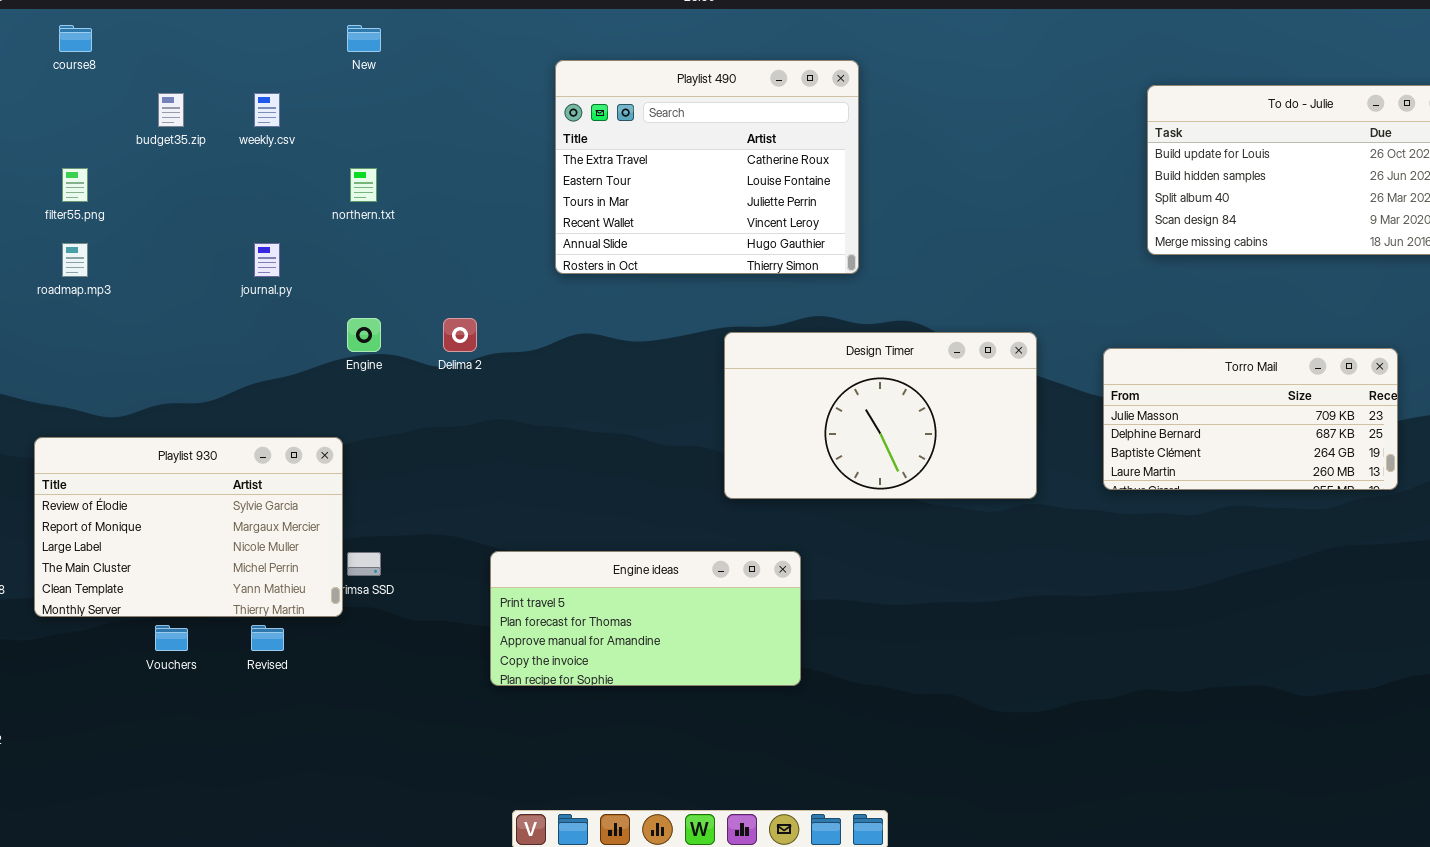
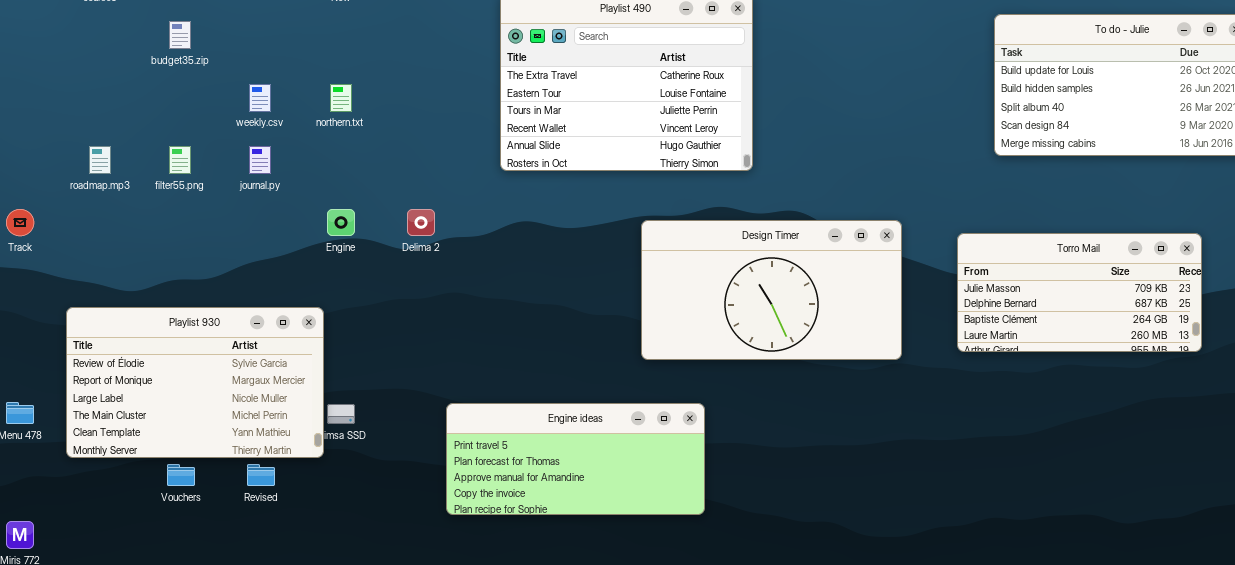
weekly.csv: [254,93,280,127] -> [249,84,271,112], moved
filter55.png: [62,168,88,202] -> [169,146,191,174], moved

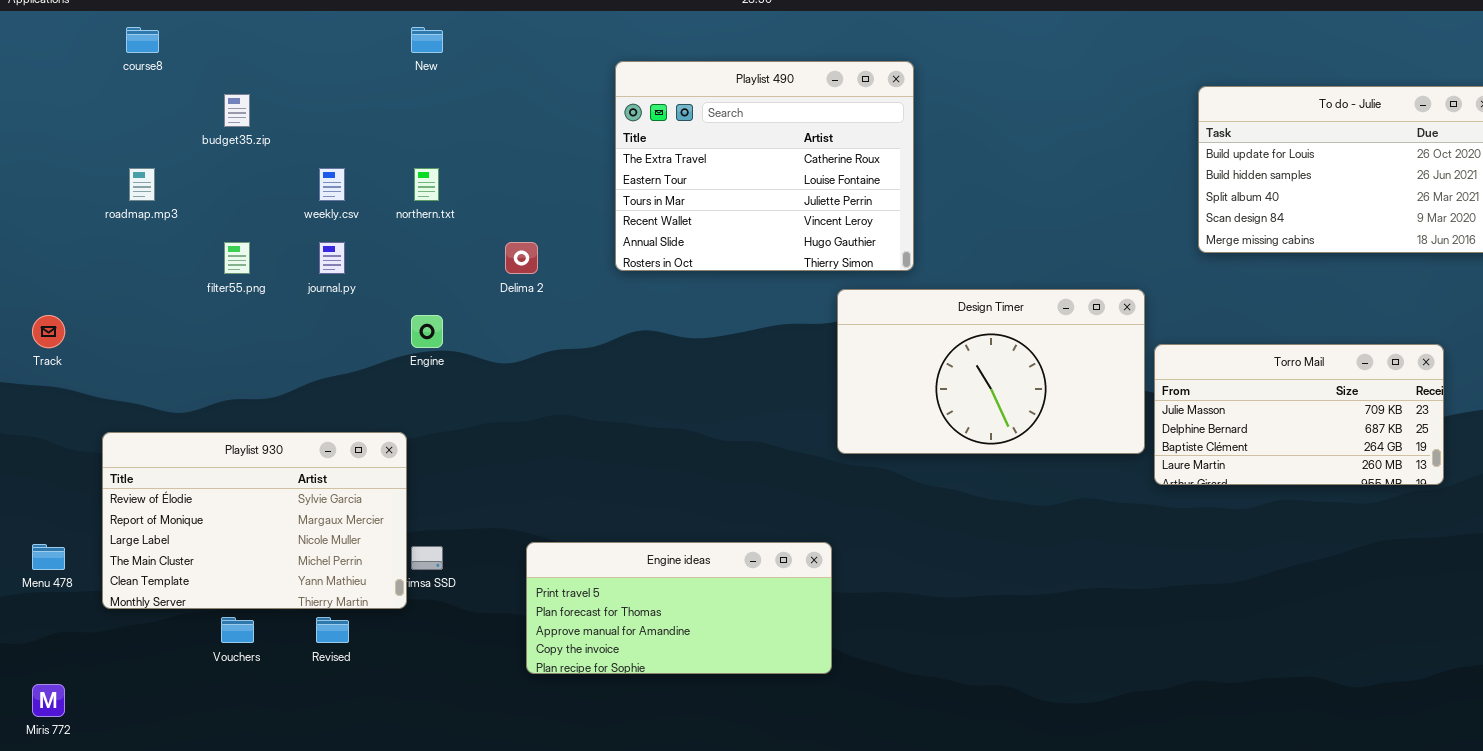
roadmap.mp3: [89,146,111,174] -> [129,168,155,201], moved
Delima 2: [407,209,435,236] -> [505,242,538,274], moved
Design Timer: [641,220,902,360] -> [837,289,1145,454], moved
Engine ideas: [446,403,705,515] -> [526,542,832,674], moved

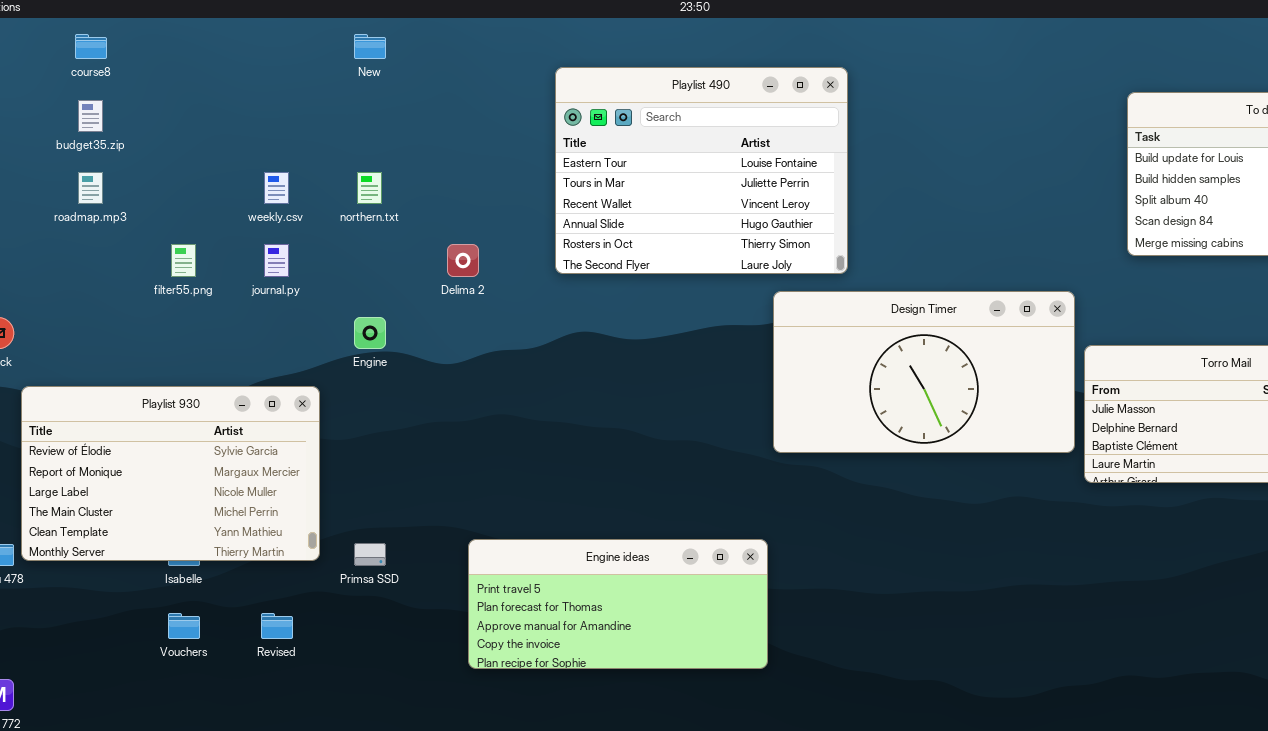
Playlist 490: [615,61,914,271] -> [555,67,848,274], scrolled down 1 row
budget35.zip: [224,94,250,127] -> [78,100,103,132], moved
Playlist 930: [102,432,407,609] -> [21,386,320,561], moved

